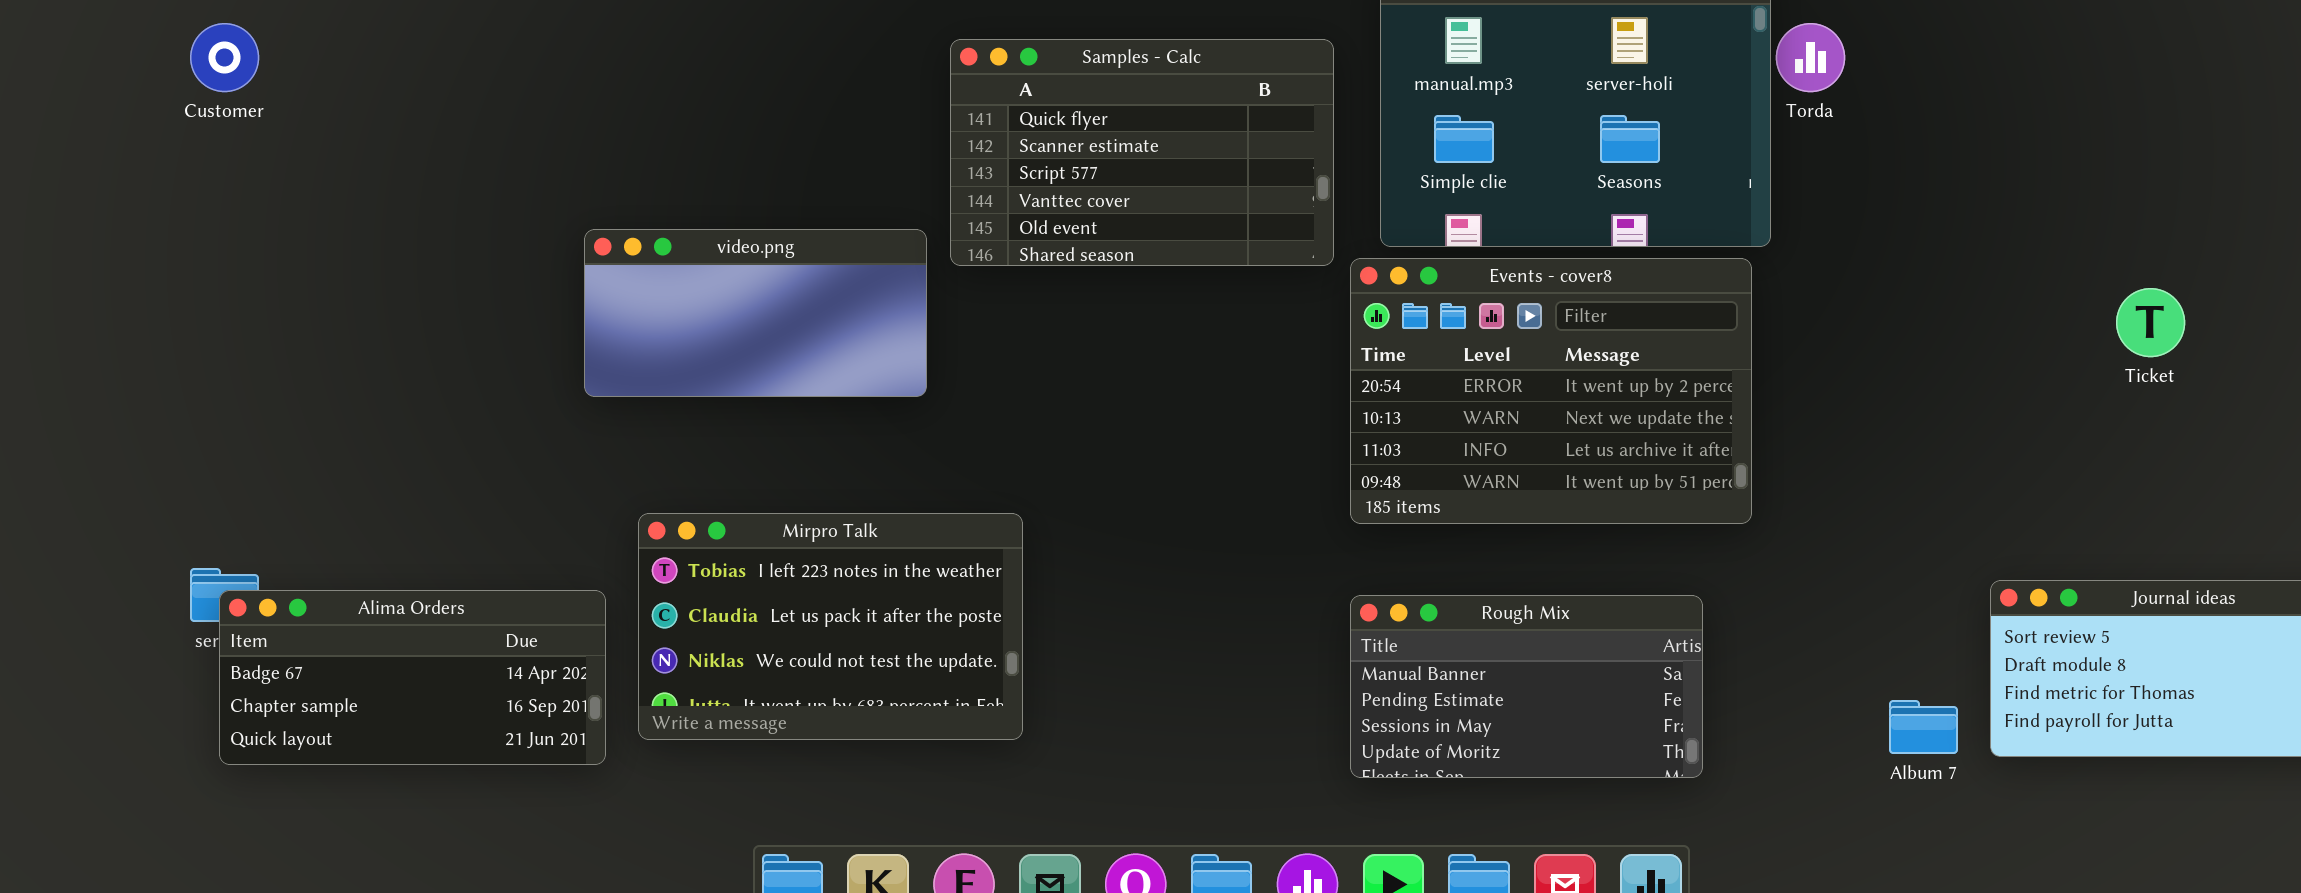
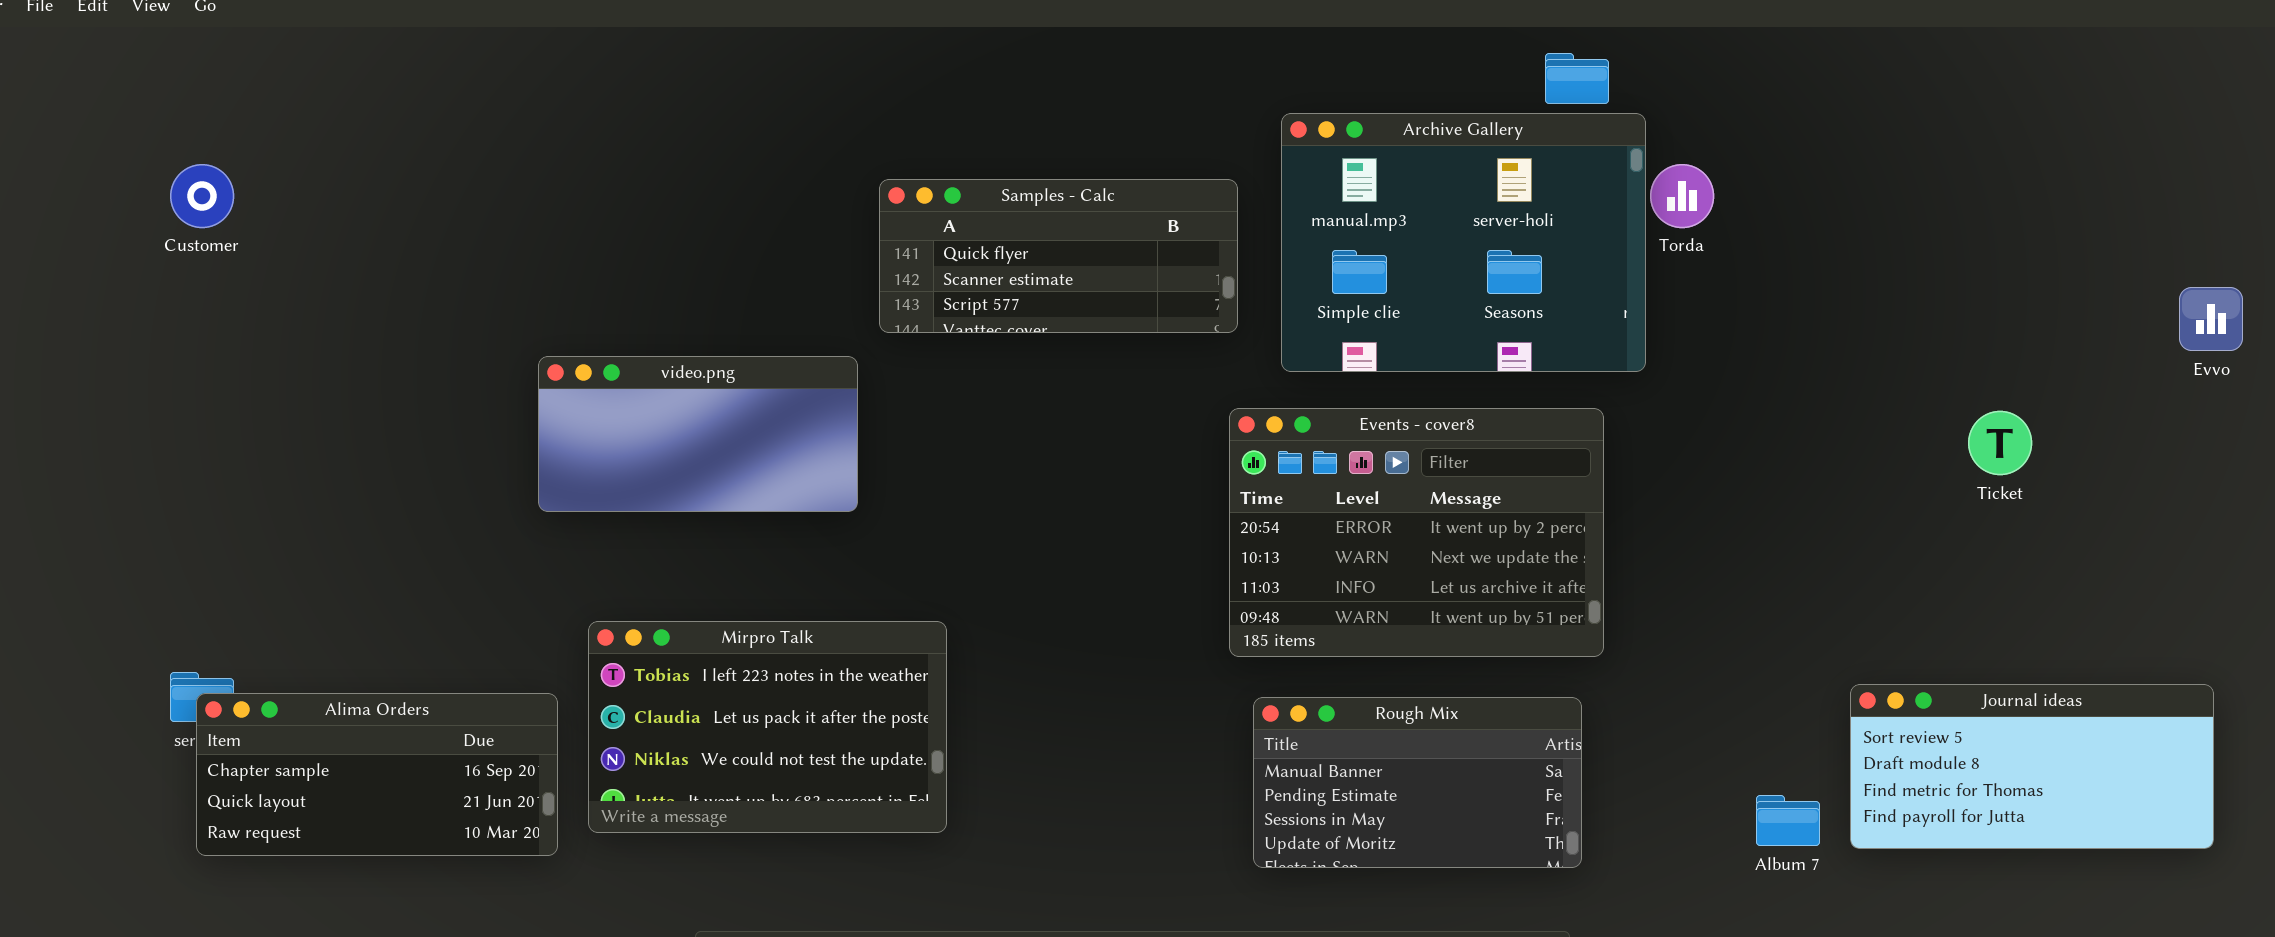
Samples - Calc: [950,39,1334,266] -> [879,179,1238,333], resized
Events - cover8: [1350,258,1752,524] -> [1229,408,1604,657], moved
Alima Orders: [219,590,606,765] -> [196,693,558,856], scrolled down 1 row

